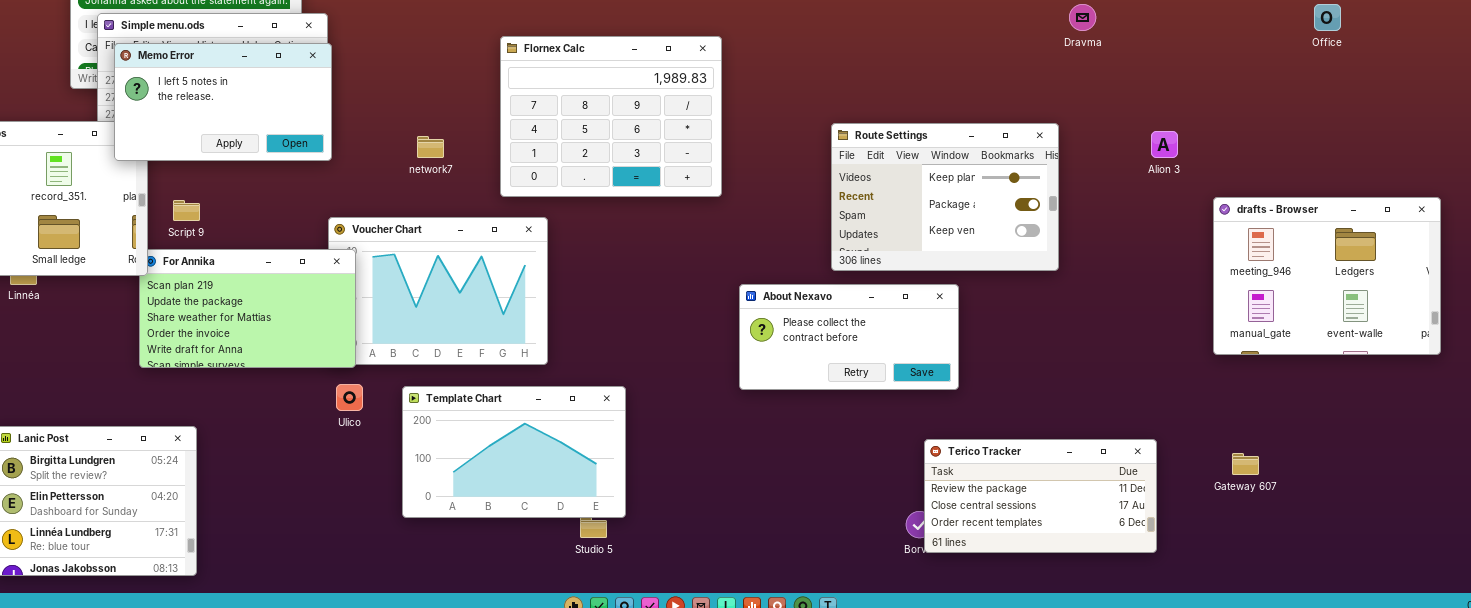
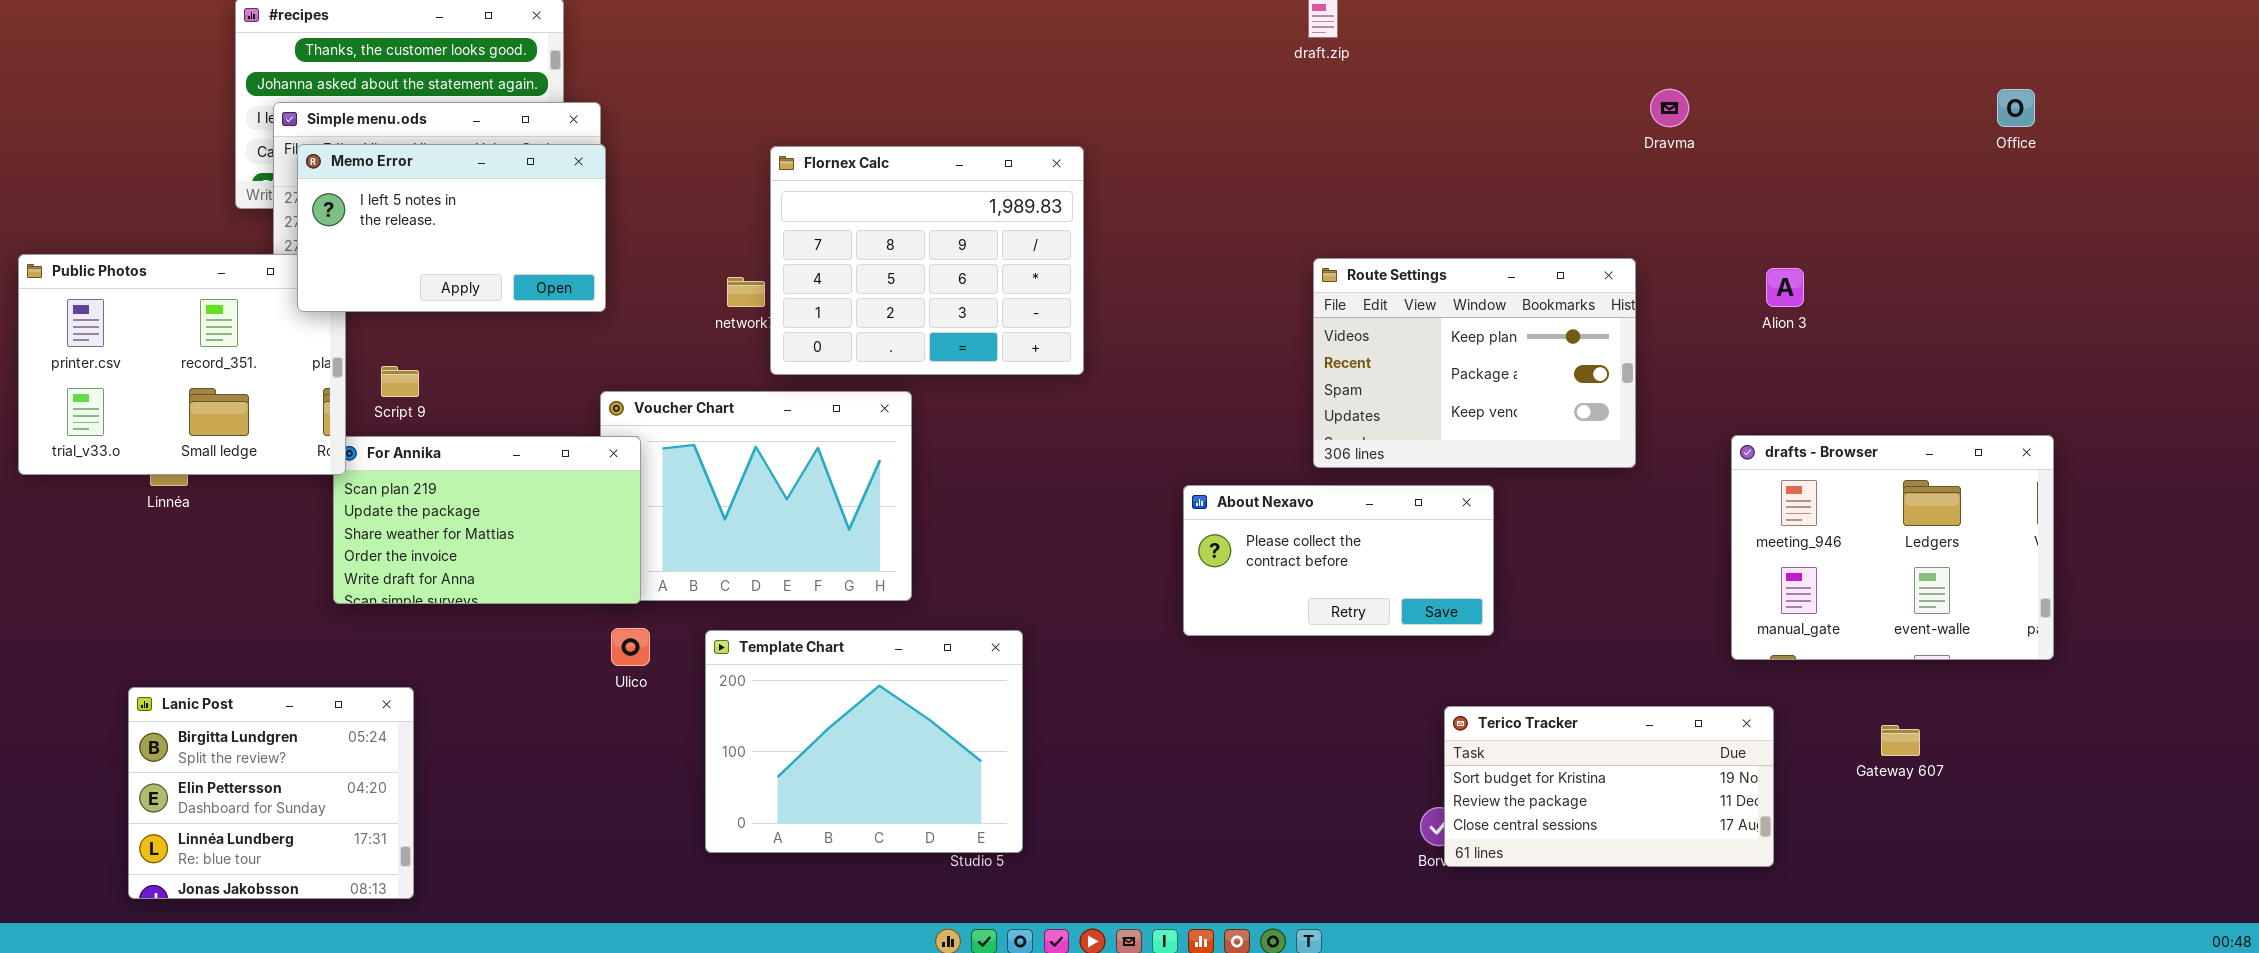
Flornex Calc: [500,36,722,197] -> [770,146,1084,375], moved
drafts - Browser: [1213,197,1441,355] -> [1731,435,2054,660], moved
Template Chart: [402,386,626,518] -> [705,630,1023,853], resized
Terico Tracker: [924,439,1157,553] -> [1444,706,1774,867], scrolled up 1 row

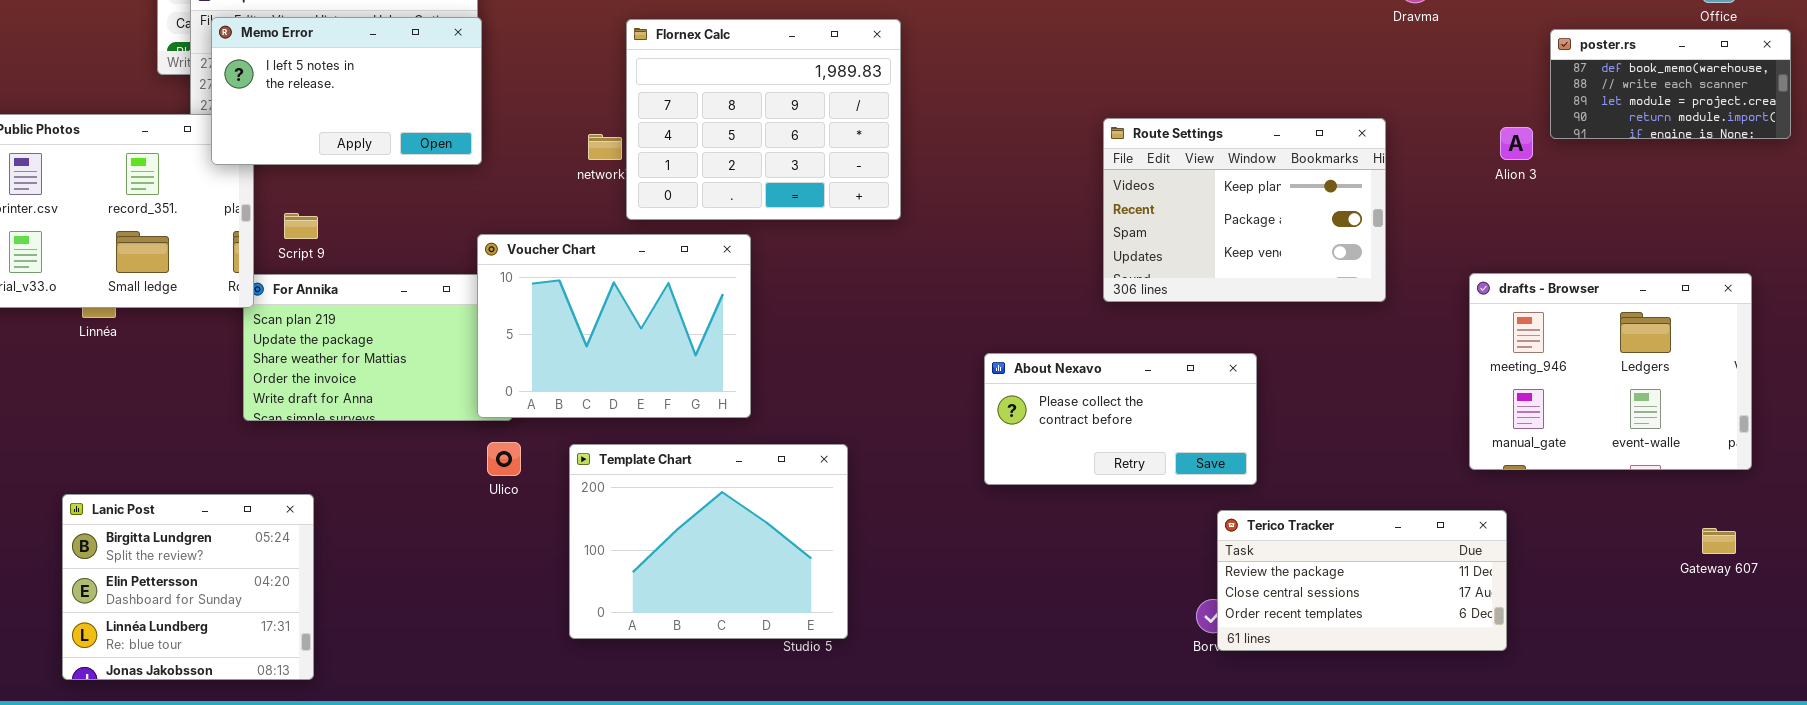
poster.rs: none -> [1550,29,1791,139], opened
Voucher Chart: [600,391,912,601] -> [477,234,751,418], raised
About Nexavo: [1183,485,1494,636] -> [984,353,1257,485], moved
Terico Tracker: [1444,706,1774,867] -> [1217,510,1507,651], scrolled down 1 row
Gateway 607: [1881,725,1920,756] -> [1702,528,1736,554], moved

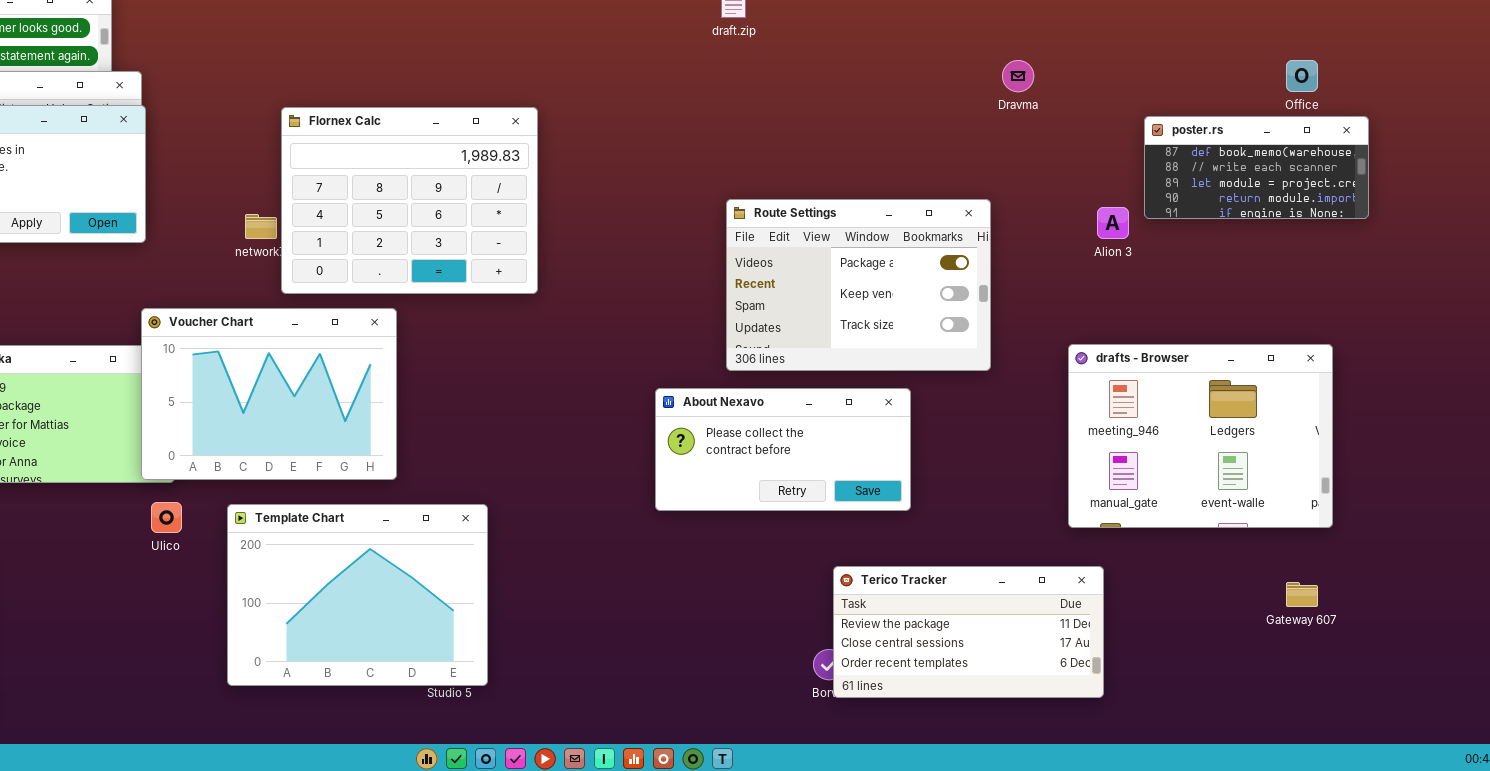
Route Settings: [1103,118,1386,302] -> [726,199,991,371], scrolled down 1 row
About Nexavo: [984,353,1257,485] -> [655,388,911,511], moved

